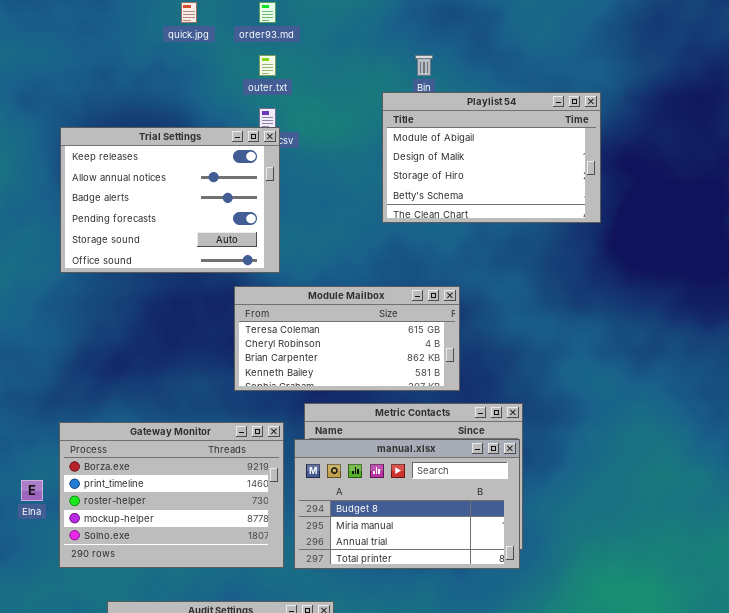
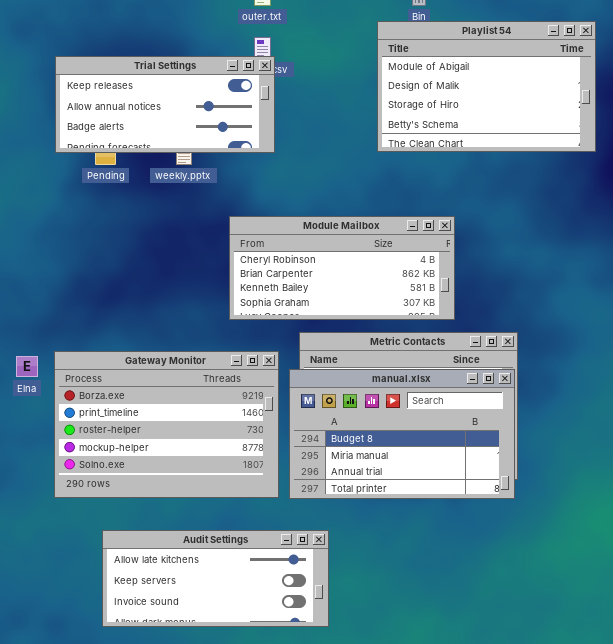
Trial Settings: [60,127,280,273] -> [55,56,275,153], resized
Module Mailbox: [234,286,460,391] -> [229,216,455,320], scrolled down 1 row
Elna: [21,480,43,501] -> [16,356,38,377], moved

